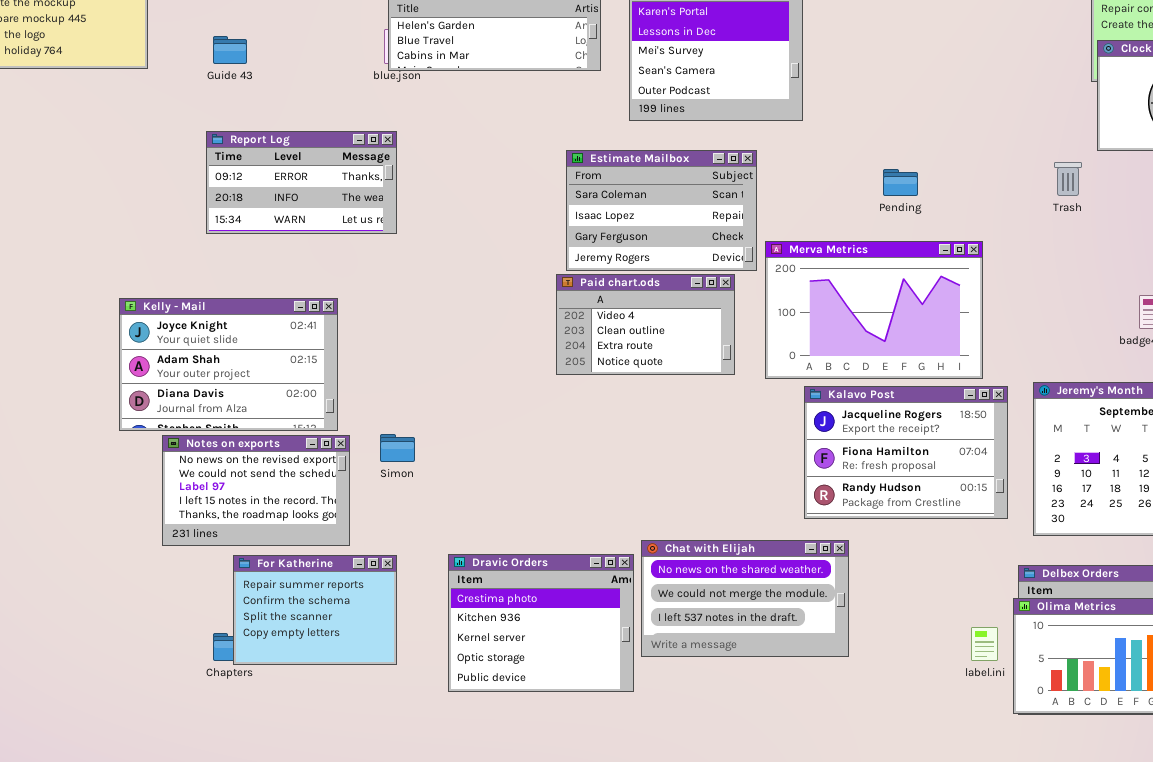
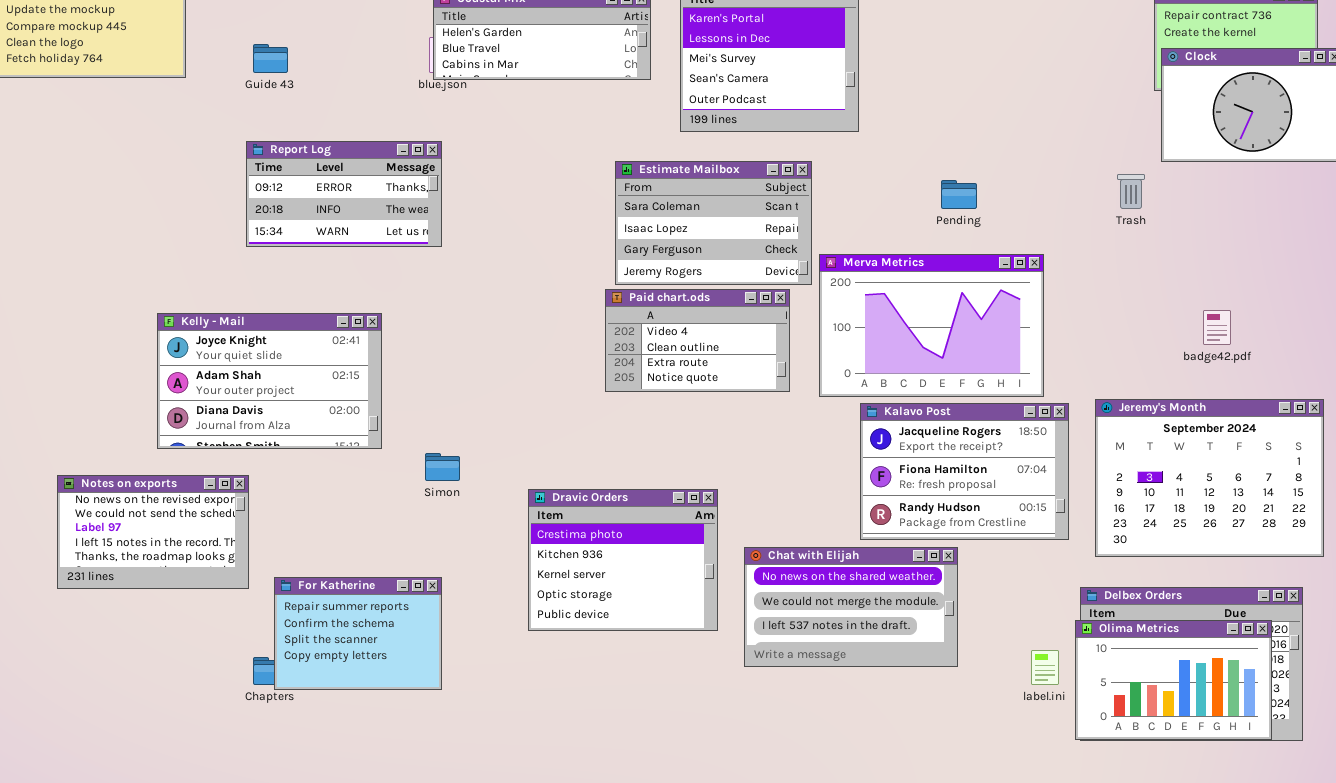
Notes on exports: [162,435,350,546] -> [57,475,249,589], moved
Chat with Elijah: [641,540,849,657] -> [744,547,958,667], moved
Dravic Orders: [448,554,634,692] -> [528,489,718,631], moved

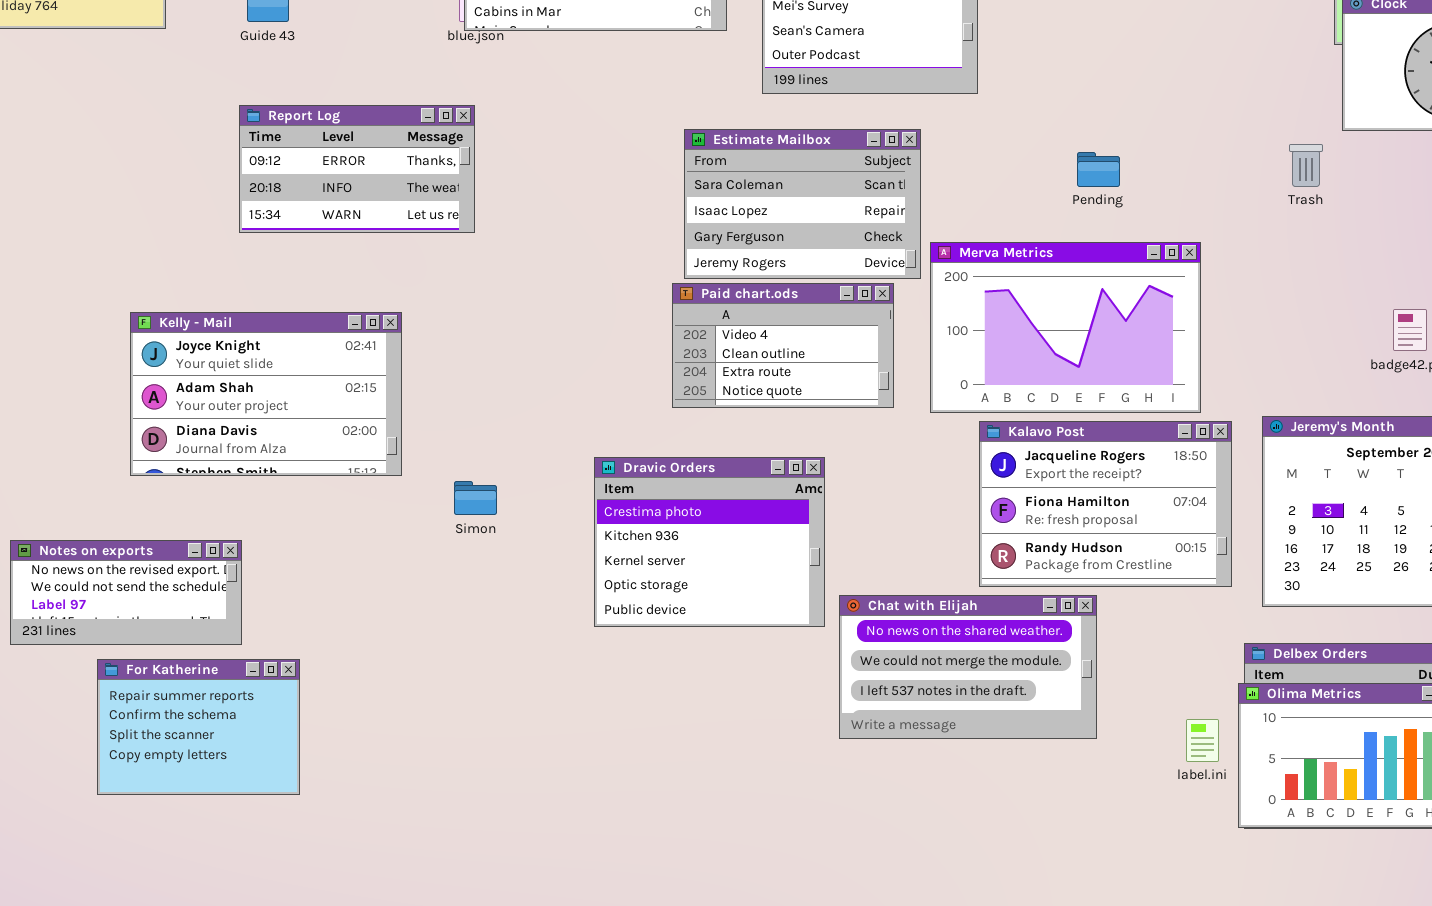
Notes on exports: [57,475,249,589] -> [10,540,242,645], resized
Dravic Orders: [528,489,718,631] -> [594,457,825,627], moved
For Katherine: [274,577,442,690] -> [97,659,300,795], moved

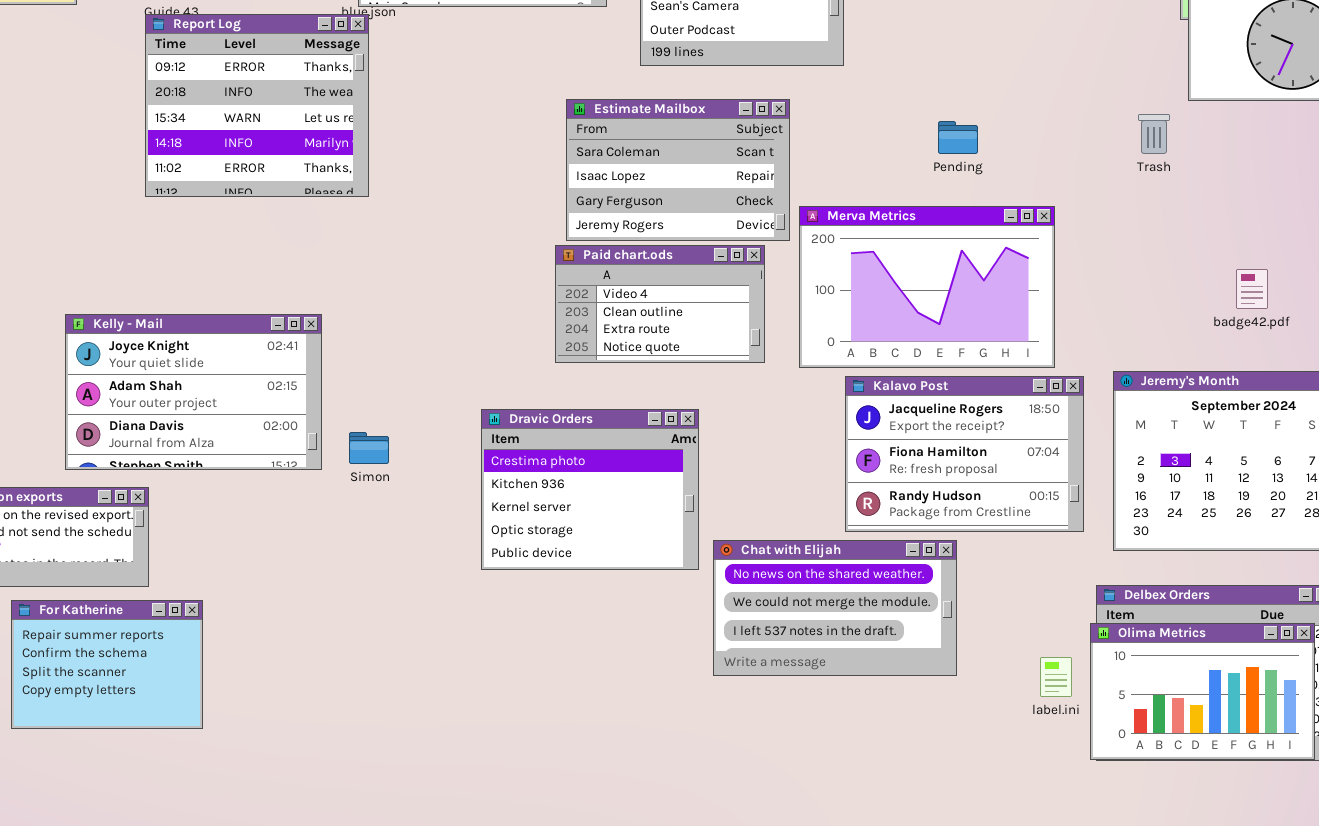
Report Log: [239,105,475,233] -> [145,14,369,197], resized
Kelly - Mail: [130,312,402,476] -> [65,314,322,470], moved

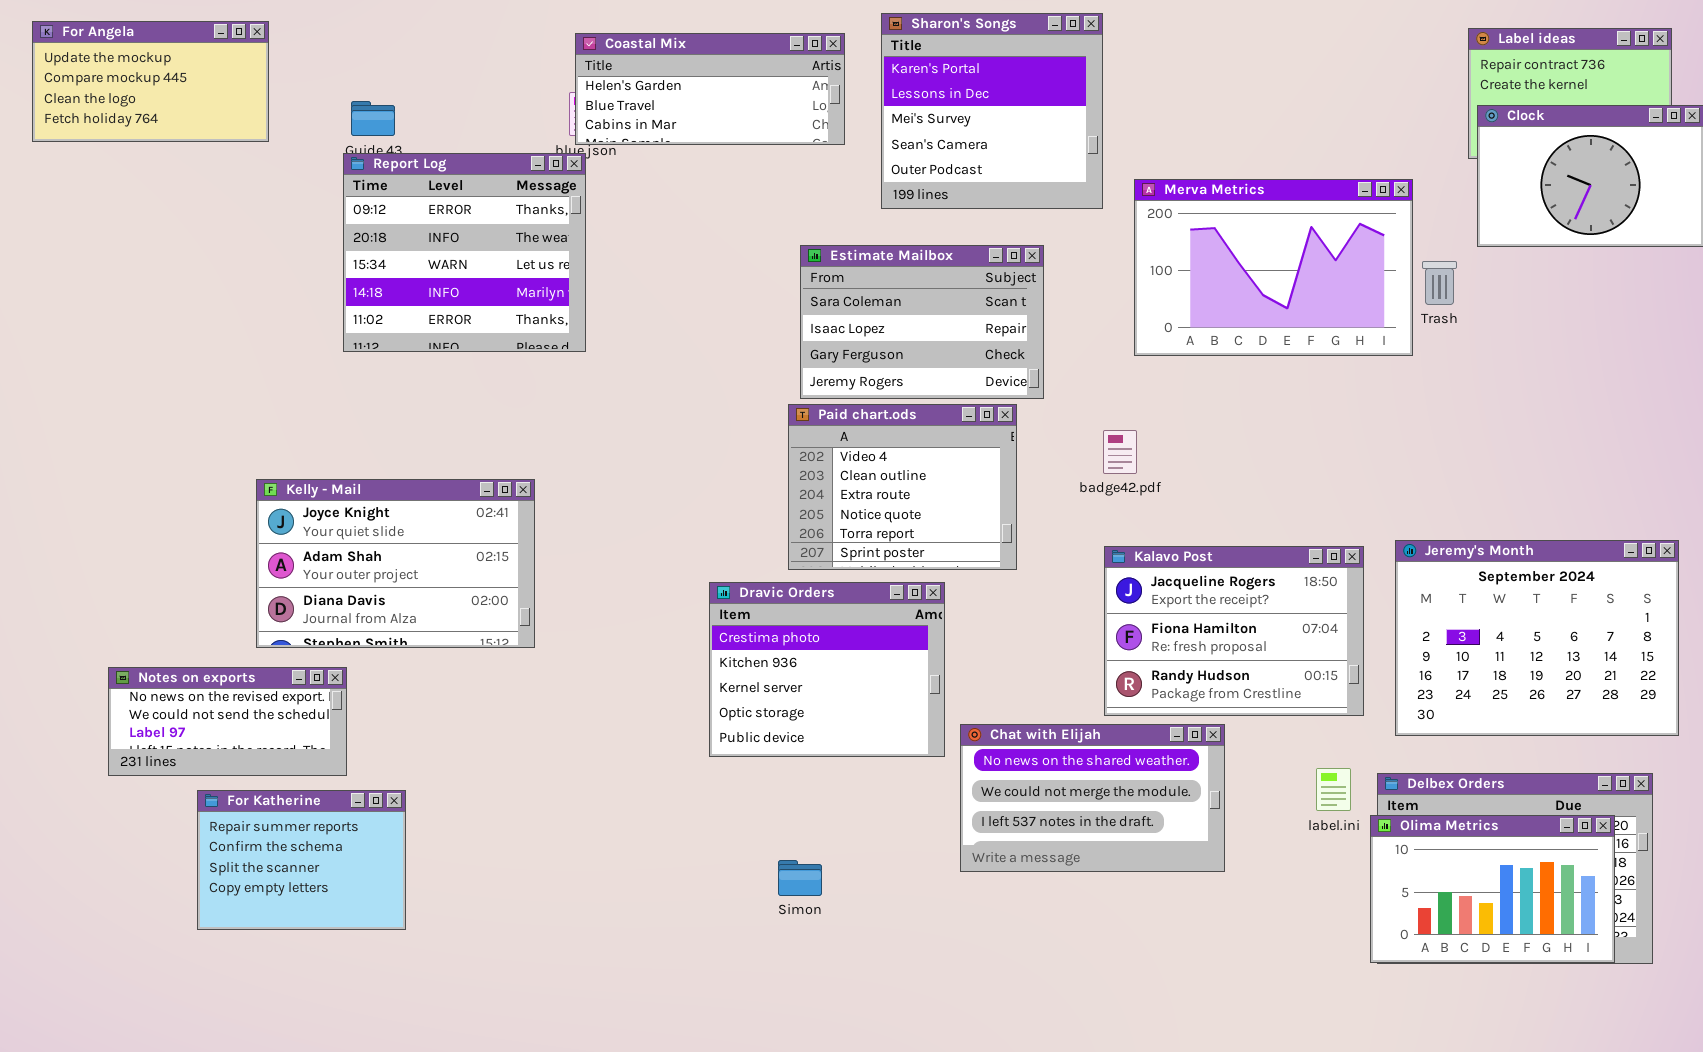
Merva Metrics: [799,206,1055,368] -> [1134,179,1413,356], moved
Paid chart.ods: [555,245,765,363] -> [788,404,1017,570], resized
badge42.pdf: [1236,269,1268,309] -> [1103,430,1137,474], moved
Simon: [349,432,389,464] -> [778,860,822,896], moved
label.ini: [1040,657,1072,697] -> [1316,768,1351,811], moved

